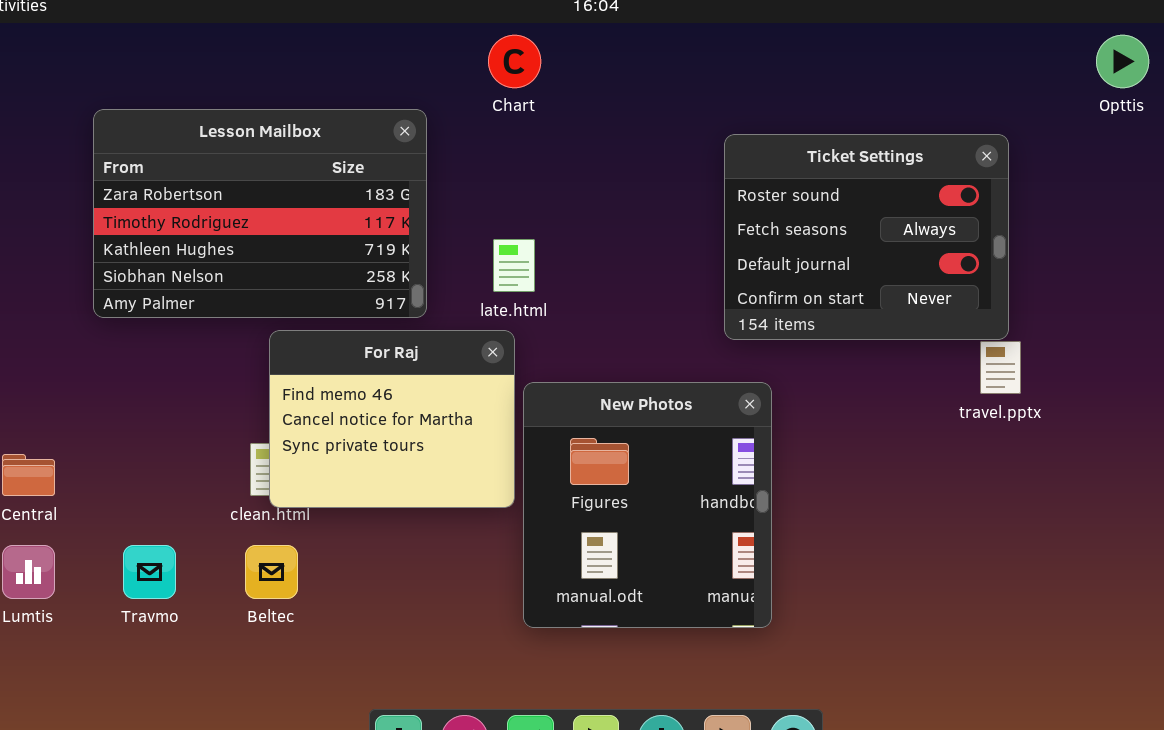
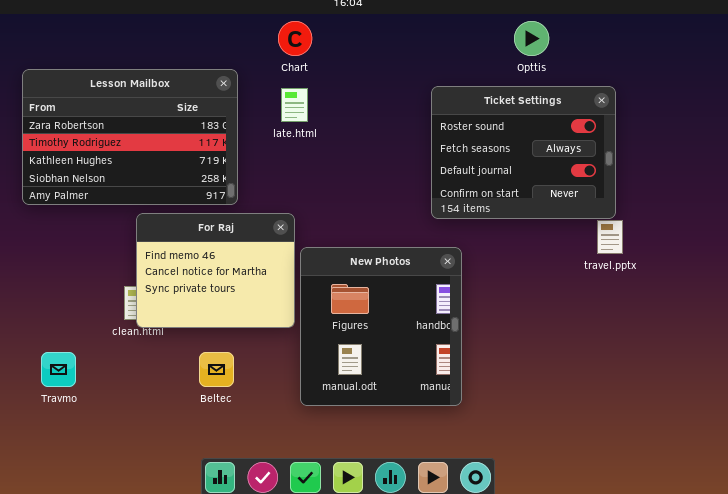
Opttis: [1096,35,1149,88] -> [514,21,549,56], moved
late.html: [493,239,535,292] -> [281,88,308,122], moved
Beltec: [245,545,298,599] -> [199,352,234,387], moved

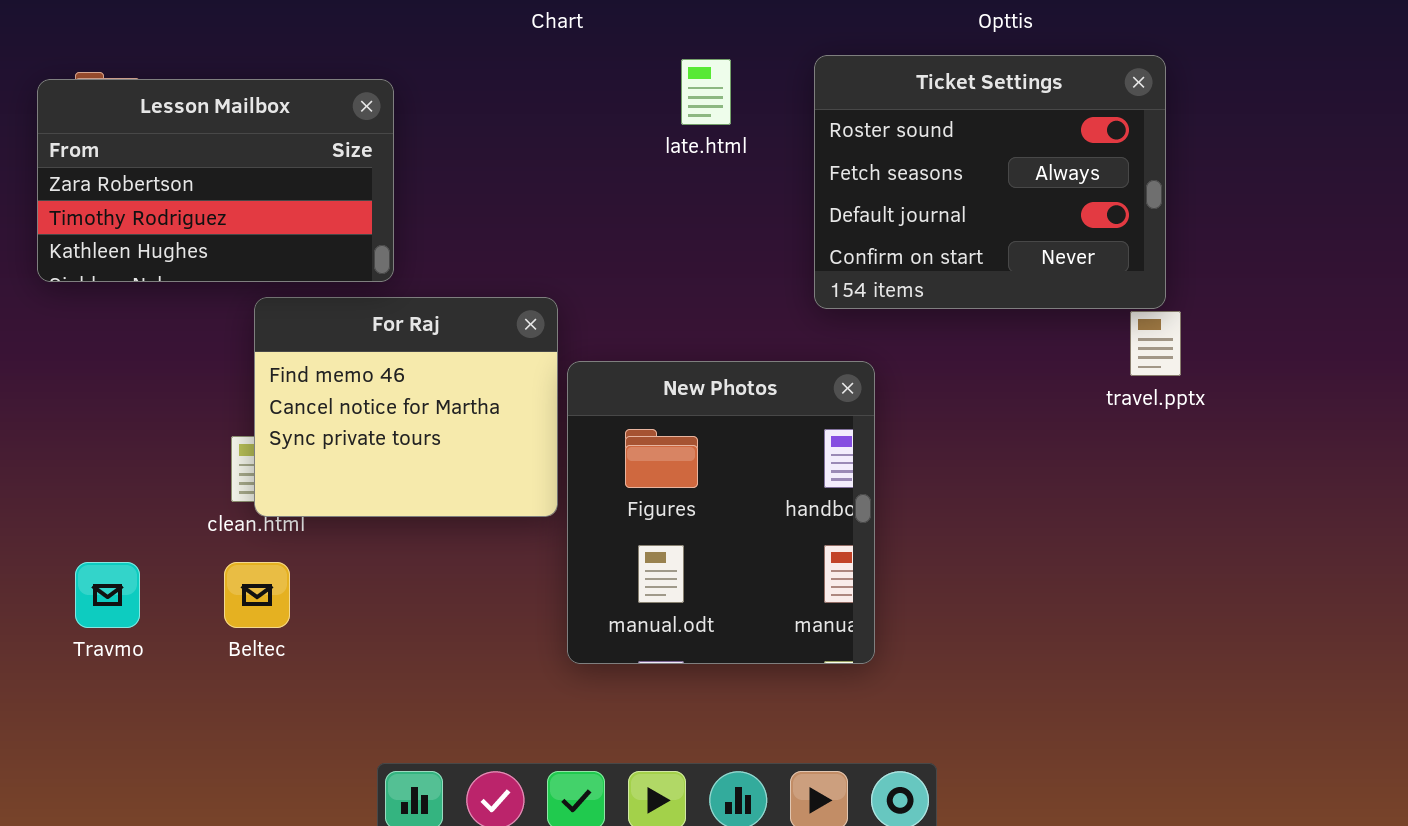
Lesson Mailbox: [22,69,238,205] -> [37,79,394,282], resized
late.html: [281,88,308,122] -> [681,59,731,125], moved
Beltec: [199,352,234,387] -> [224,562,290,628], moved

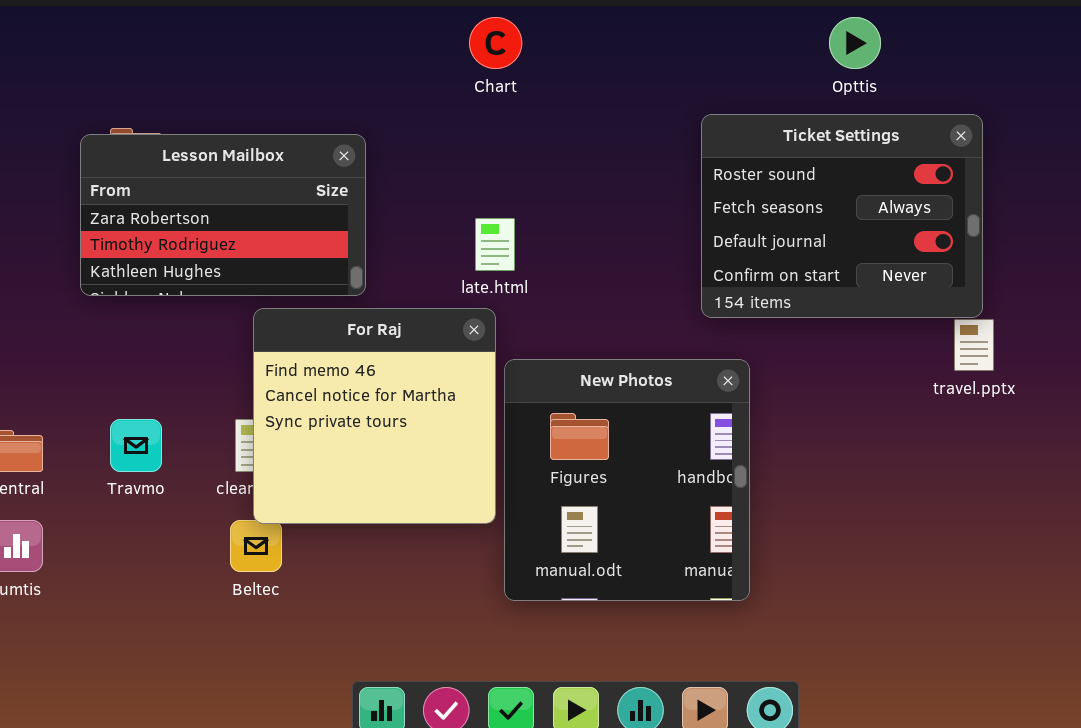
late.html: [681,59,731,125] -> [475,218,515,271], moved
For Raj: [254,297,558,517] -> [253,308,496,524], resized
Travmo: [75,562,140,628] -> [110,419,162,472], moved

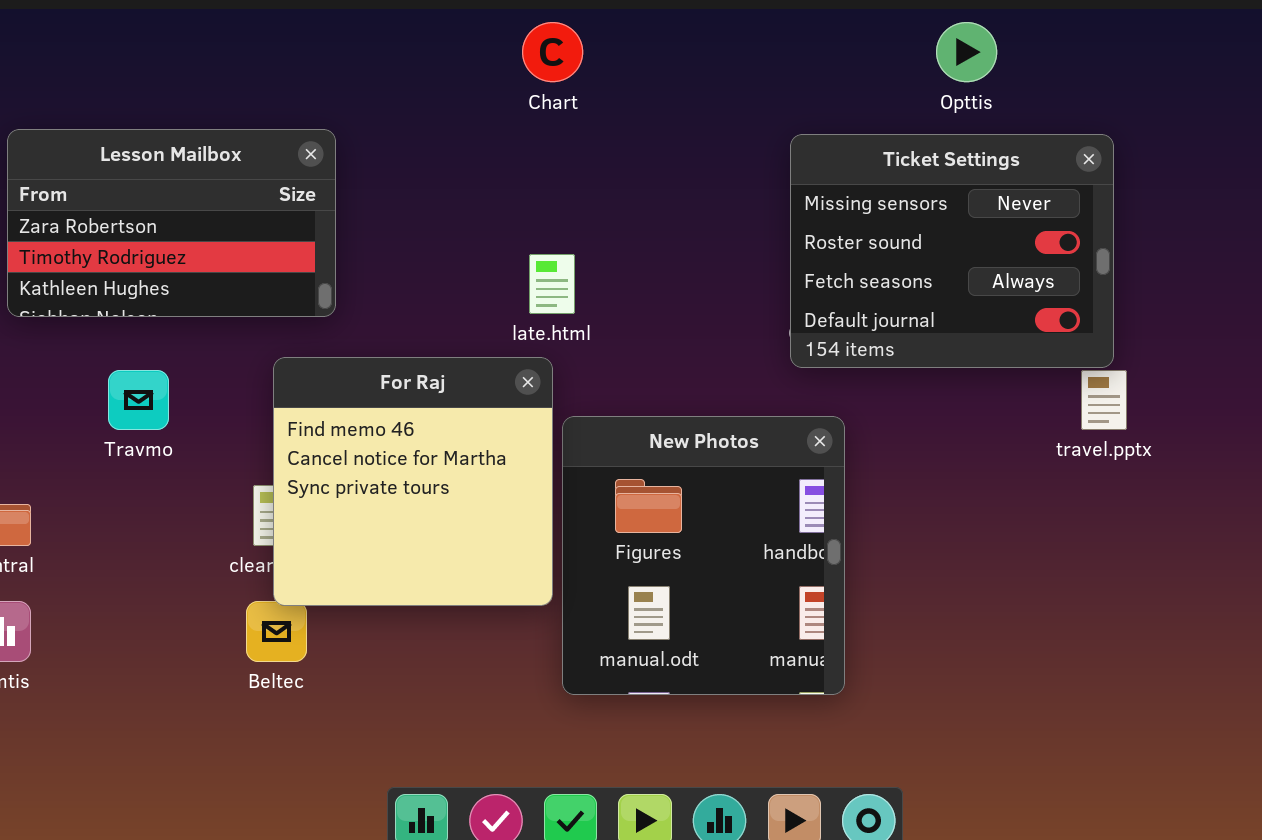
Ticket Settings: [701,114,983,318] -> [790,134,1114,368], scrolled up 1 row
Lesson Mailbox: [80,134,366,296] -> [7,129,336,317], moved
Travmo: [110,419,162,472] -> [108,370,169,430], moved

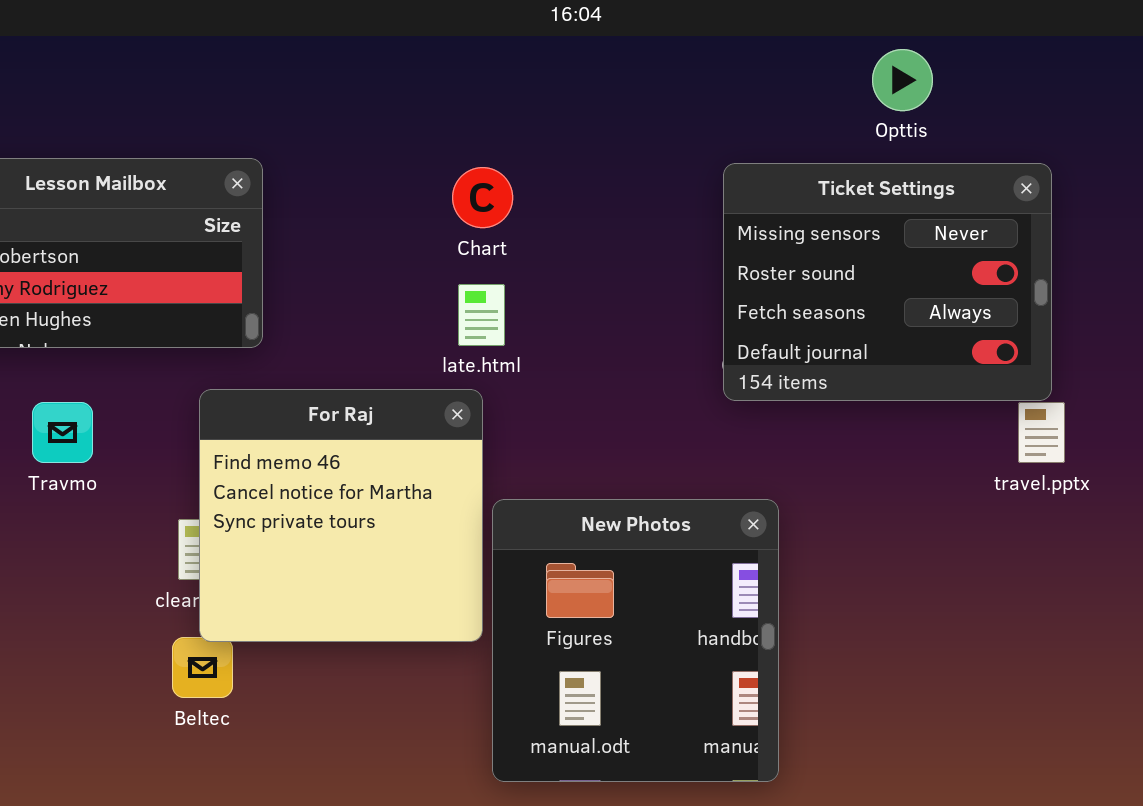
Chart: [522,22,583,82] -> [452,167,513,228], moved
New Photos: [562,416,845,695] -> [492,499,779,782], moved

